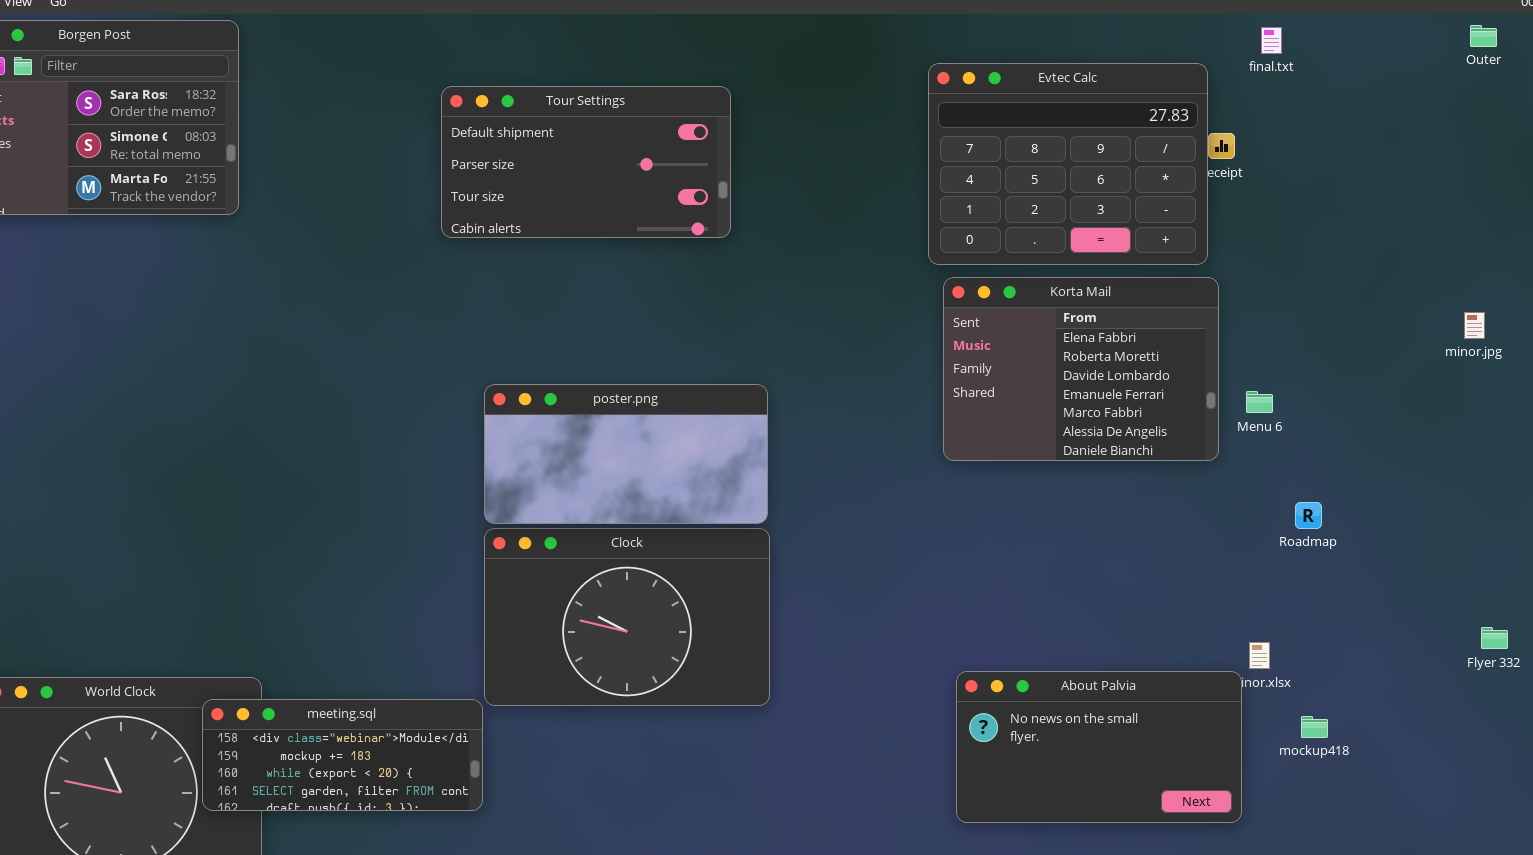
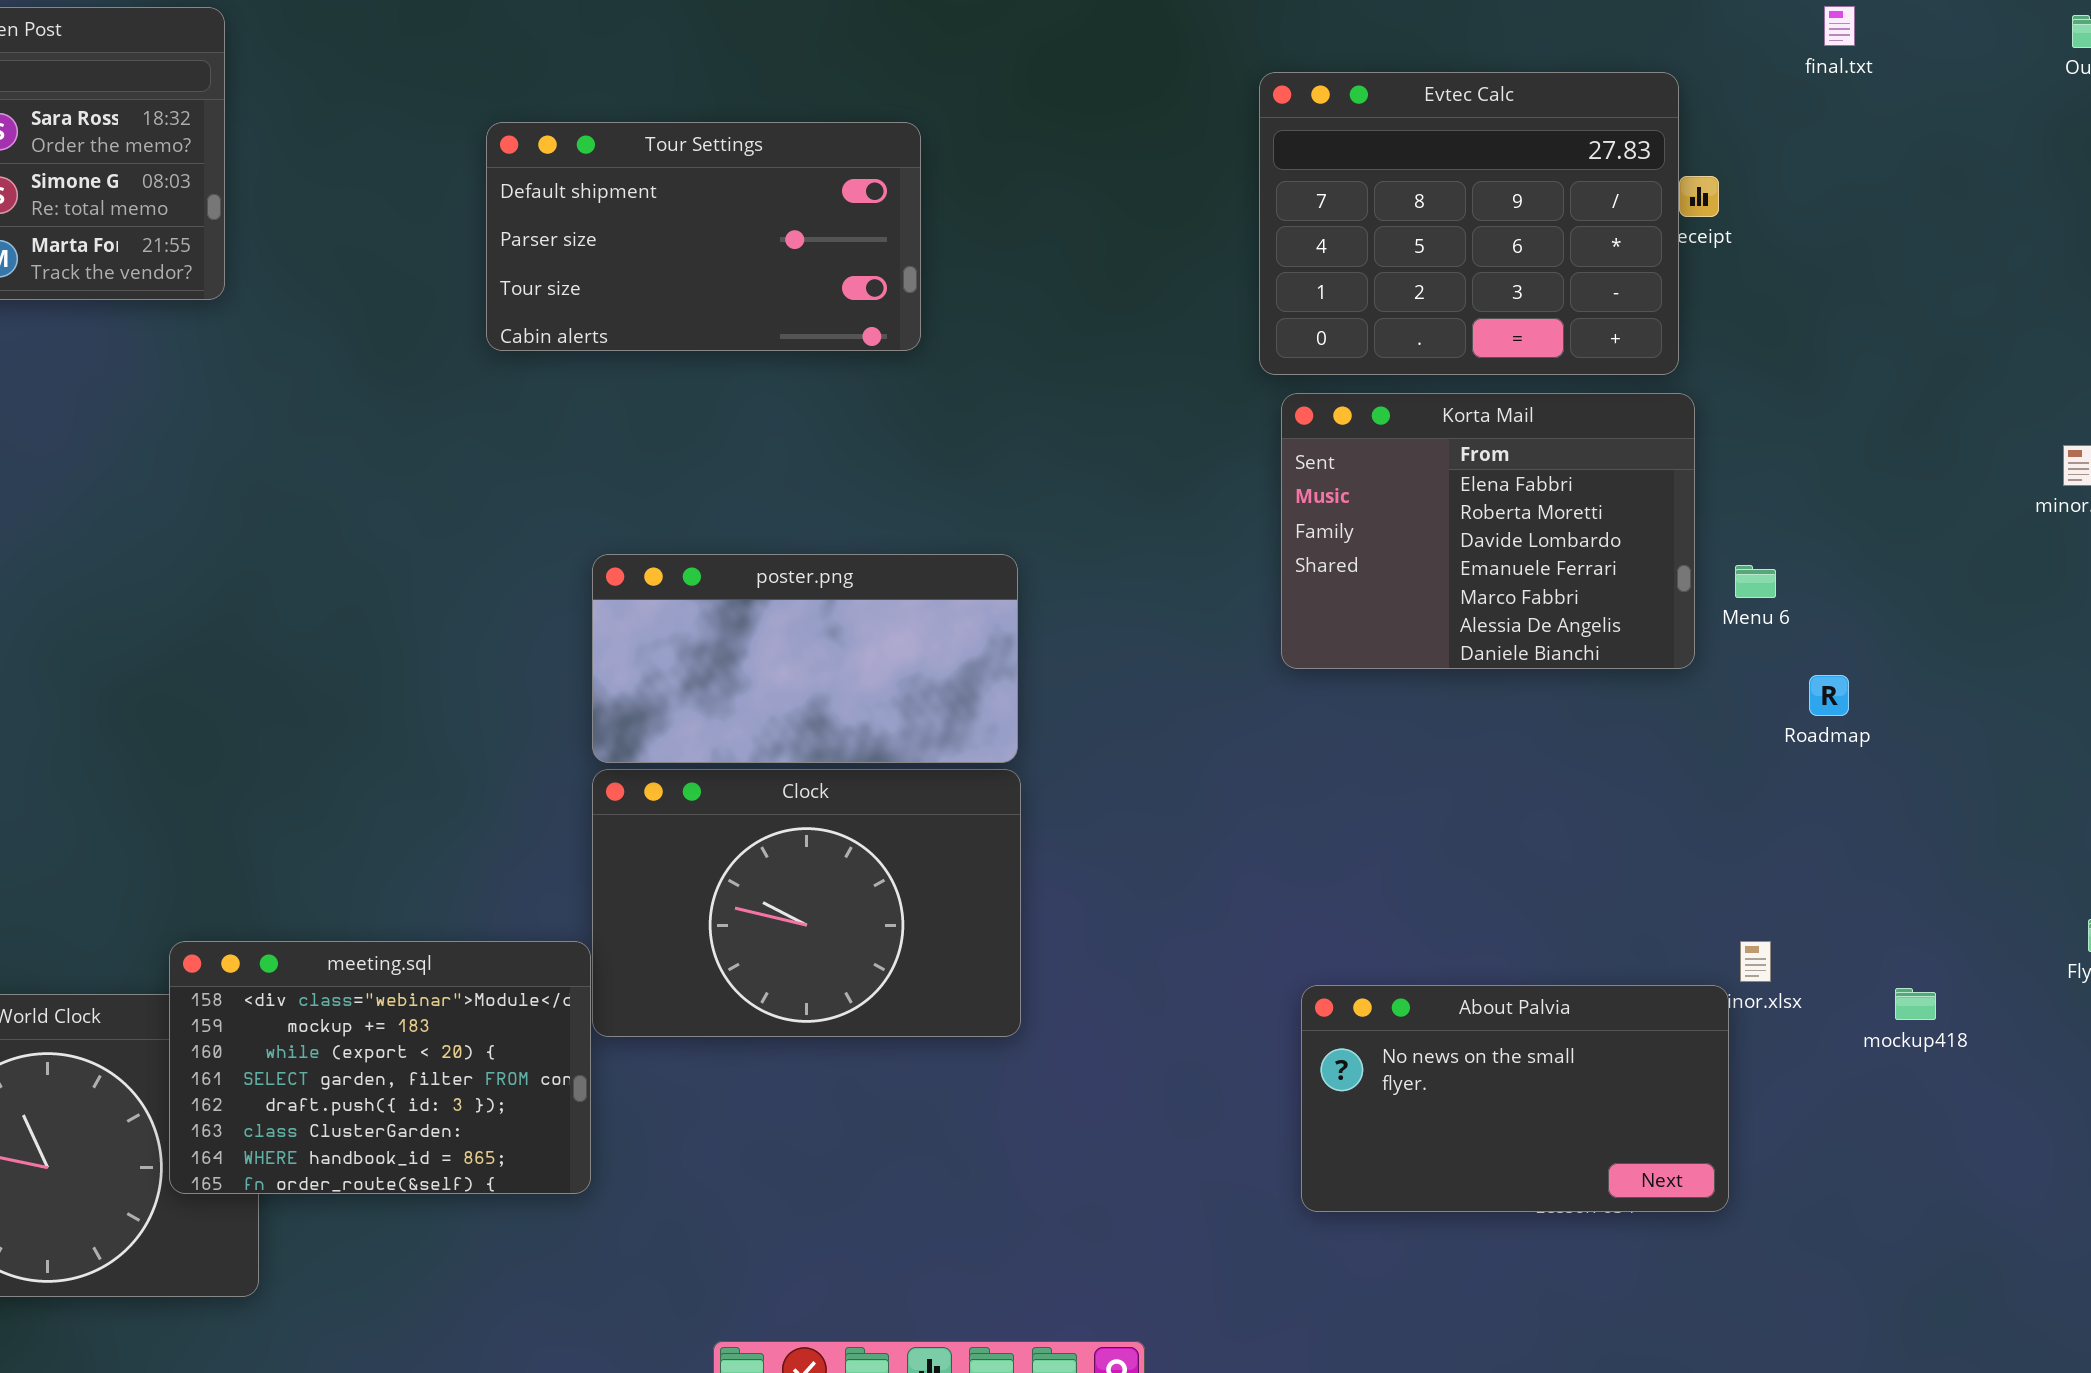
final.txt: [1261,27,1282,54] -> [1824,6,1855,46], moved
Tour Settings: [441,86,731,238] -> [486,122,921,351], moved
Roadmap: [1295,502,1322,529] -> [1809,675,1849,716], moved
meeting.sql: [202,699,483,811] -> [169,941,591,1194], resized
mockup418: [1301,716,1328,738] -> [1895,988,1936,1020], moved

